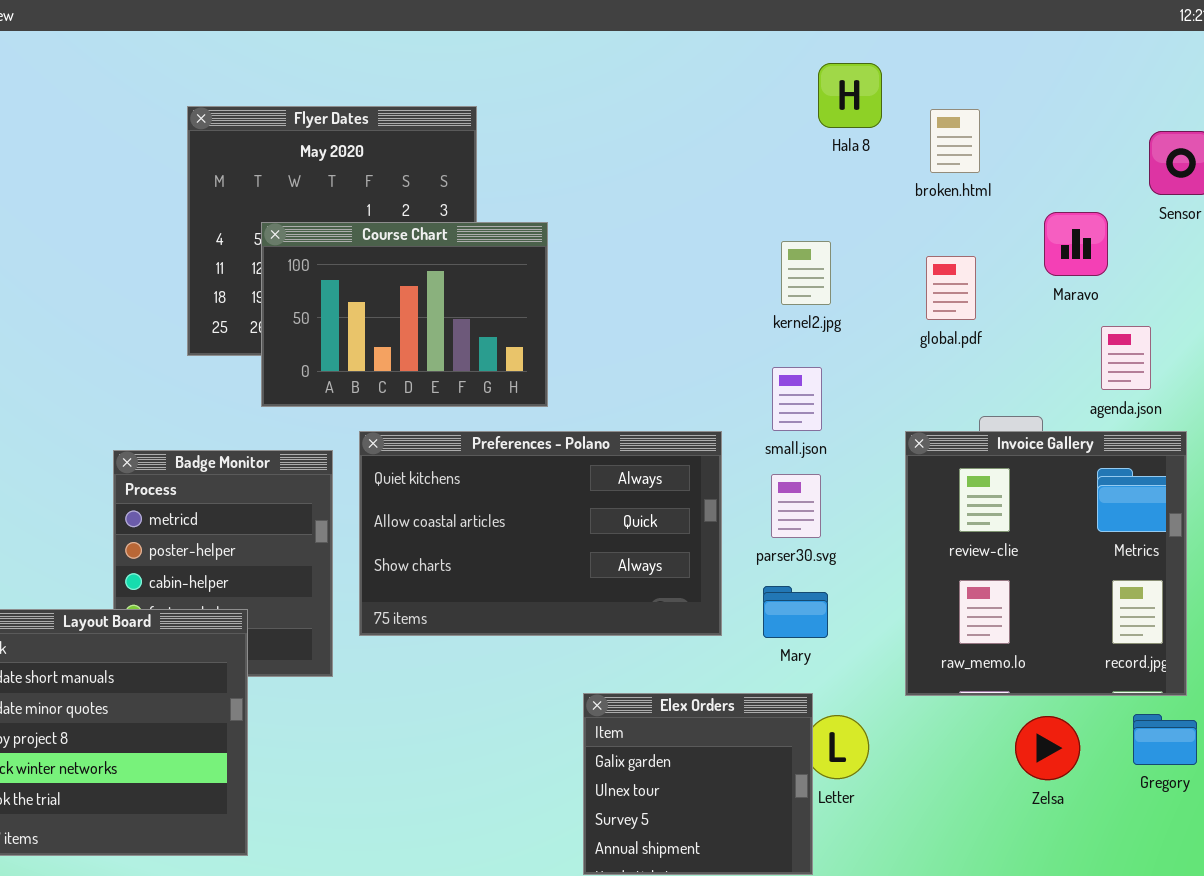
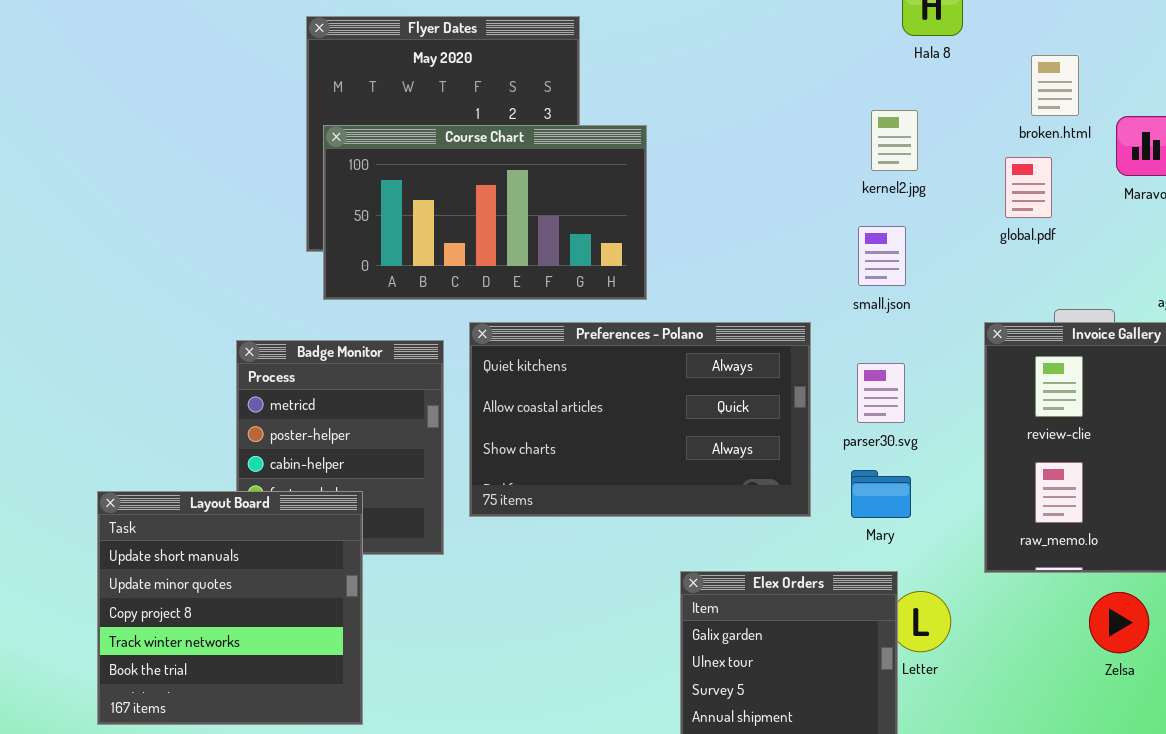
broken.html: [930,109,980,173] -> [1031,55,1079,116], moved
Course Chart: [261,222,548,407] -> [323,125,647,300], resized
kernel2.jpg: [781,241,831,305] -> [871,110,918,171], moved
small.json: [772,367,822,431] -> [858,226,906,286], moved

